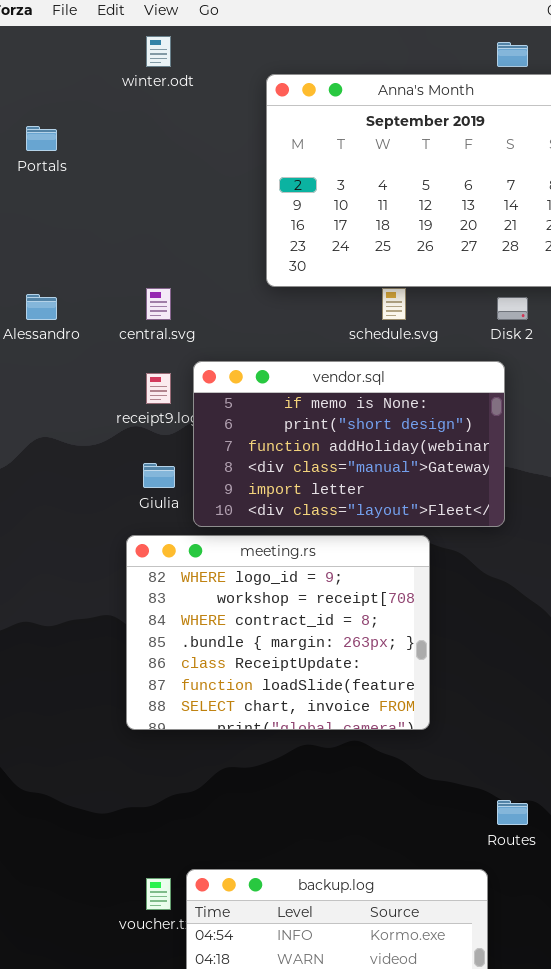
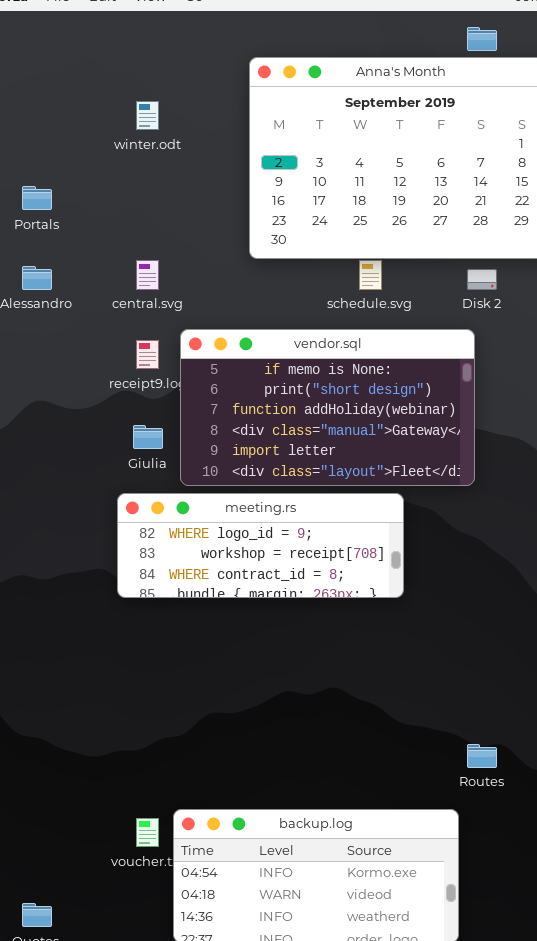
winter.odt: [146,36,171,67] -> [136,101,159,130], moved
Portals: [26,126,57,151] -> [22,186,52,210], moved
meeting.rs: [126,535,430,730] -> [117,493,404,598], resized

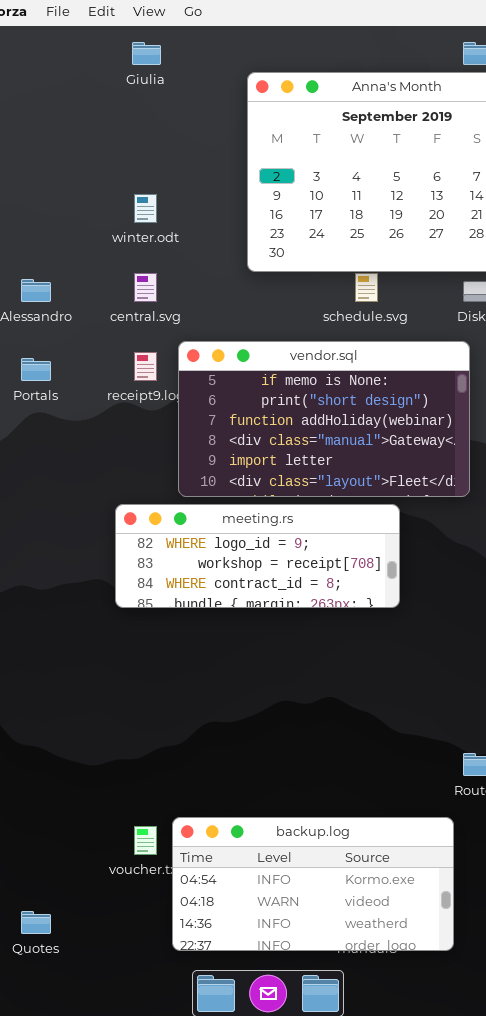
winter.odt: [136,101,159,130] -> [134,194,157,223], moved
Portals: [22,186,52,210] -> [21,358,51,381], moved
Giulia: [133,425,163,449] -> [132,42,161,65], moved

